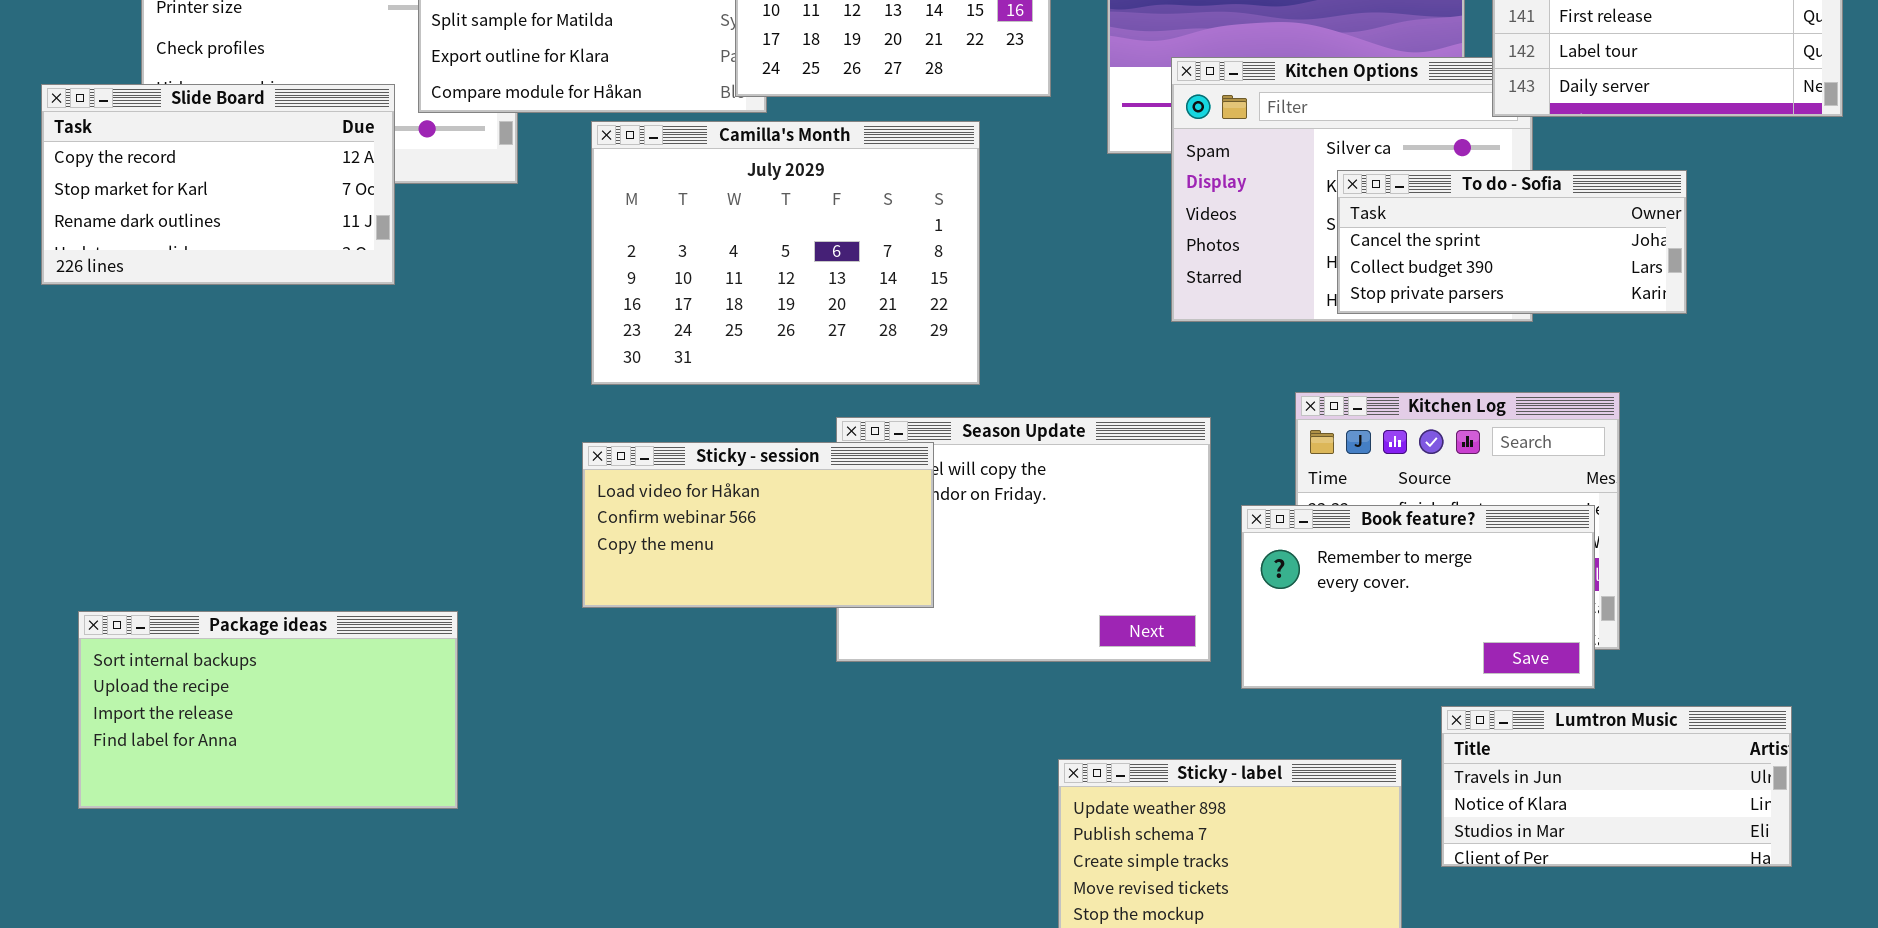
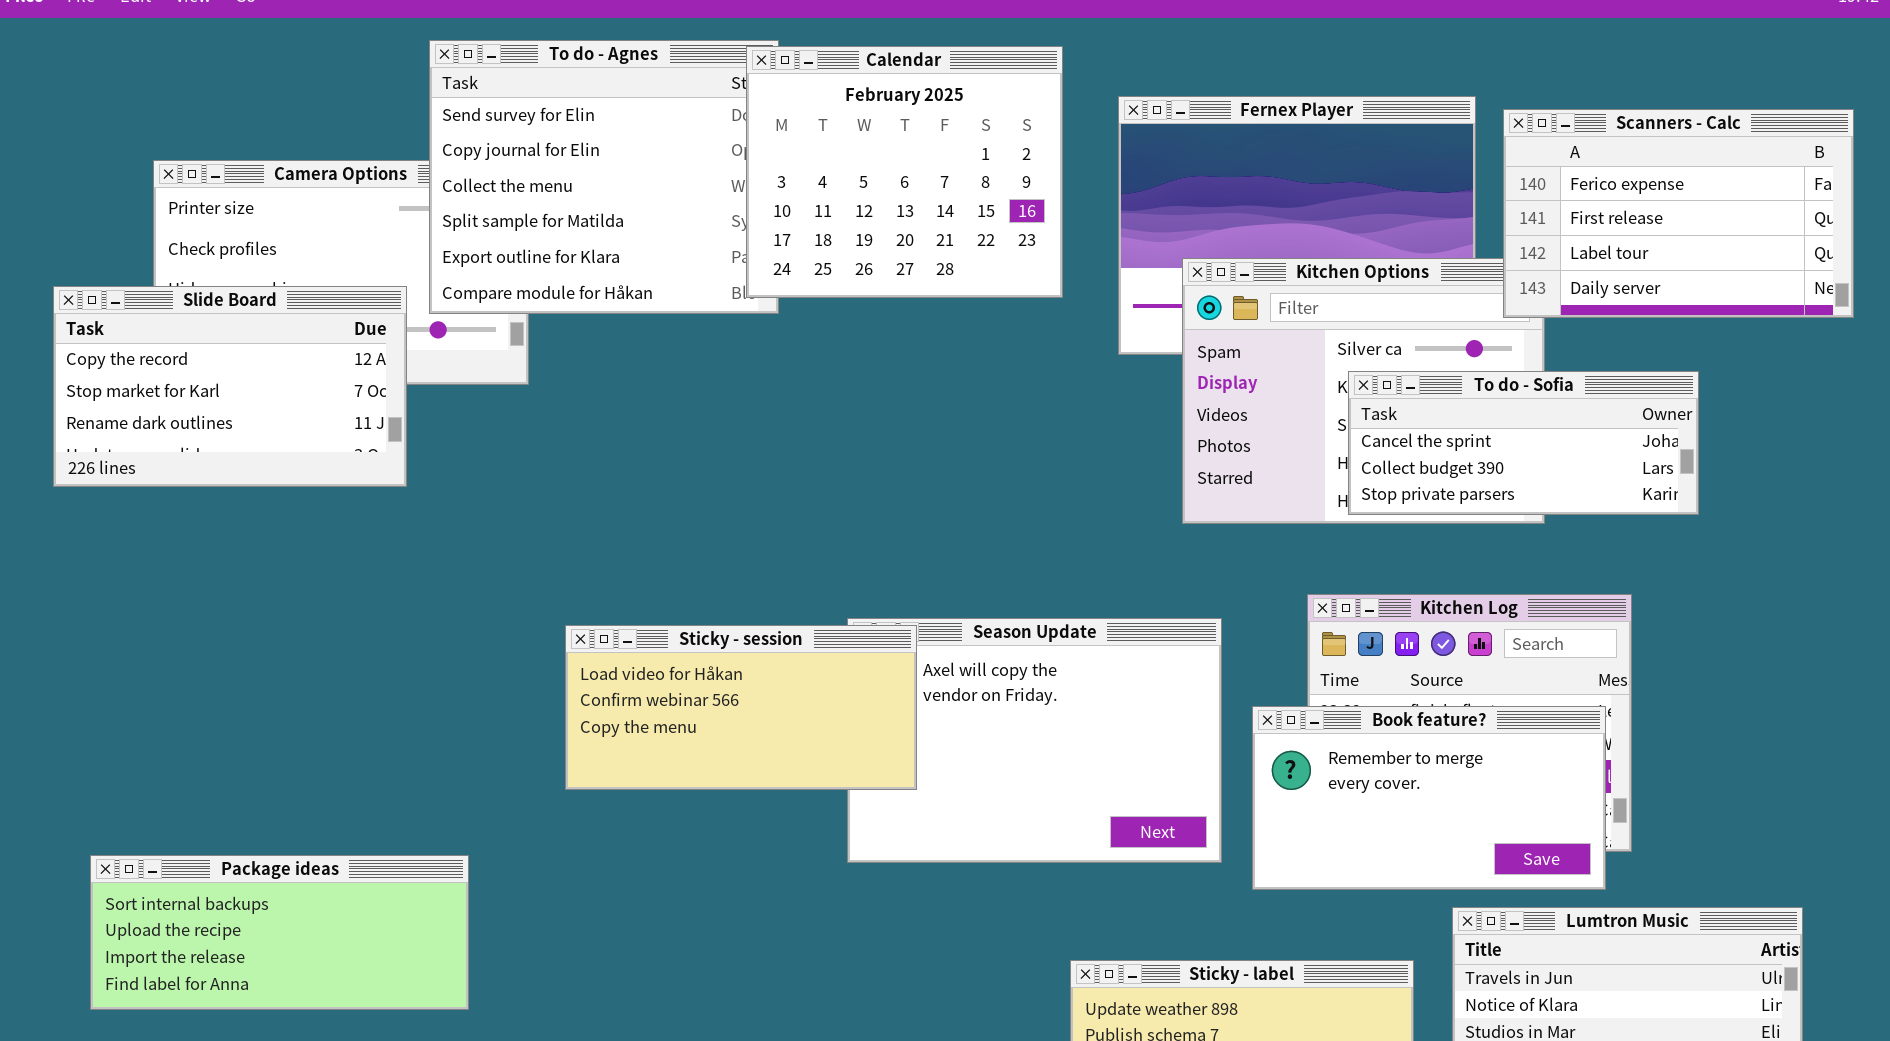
Camilla's Month: [591,121,980,385] -> none, closed
Sticky - session: [582,442,934,608] -> [565,625,917,790], moved
Package ideas: [78,611,458,809] -> [90,855,469,1010], resized

